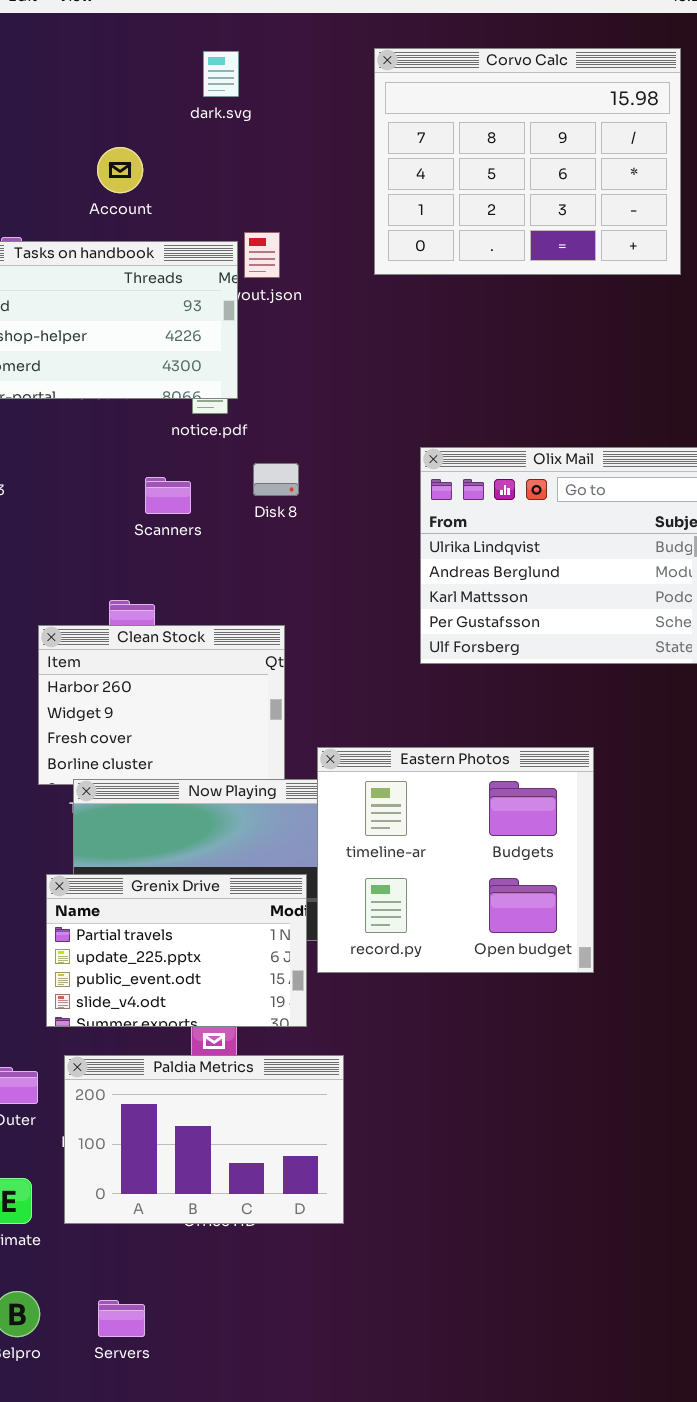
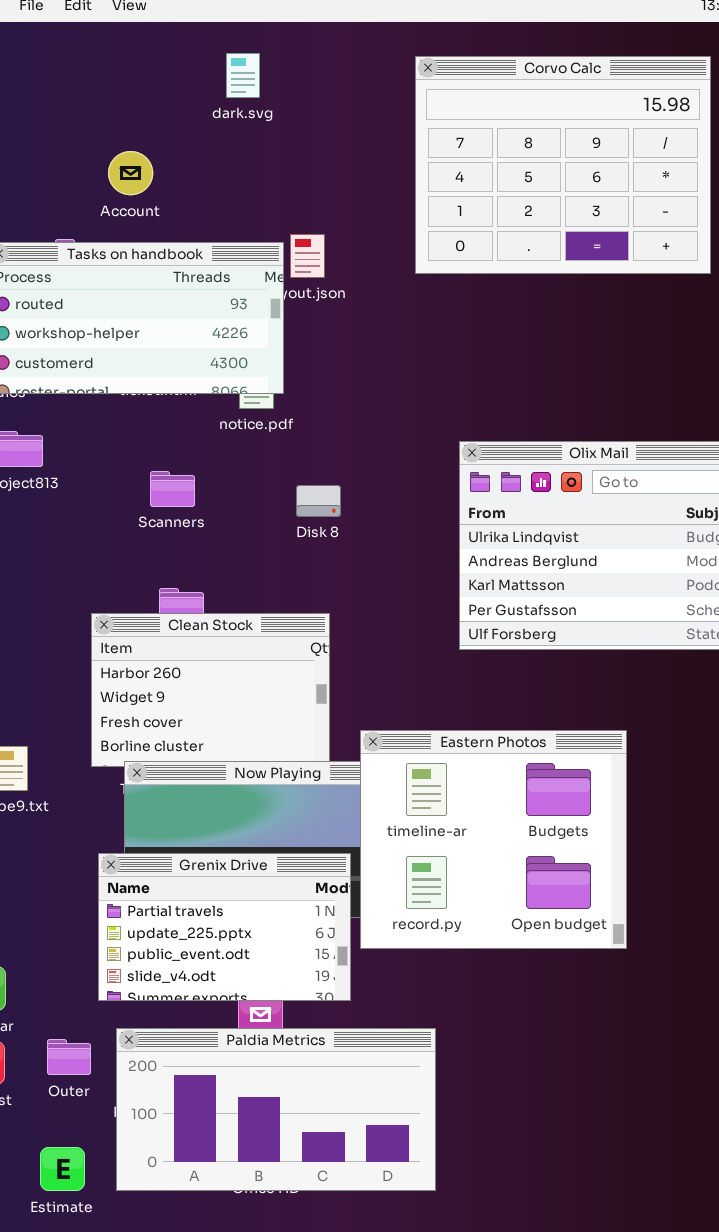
dark.svg: [203,51,239,97] -> [226,53,260,98], moved
Account: [97,147,143,193] -> [108,151,153,195], moved
Disk 8: [253,463,299,496] -> [296,485,341,517], moved
Scanners: [145,477,191,514] -> [150,471,195,507], moved
Paldia Metrics: [64,1055,344,1224] -> [116,1028,436,1191], resized

